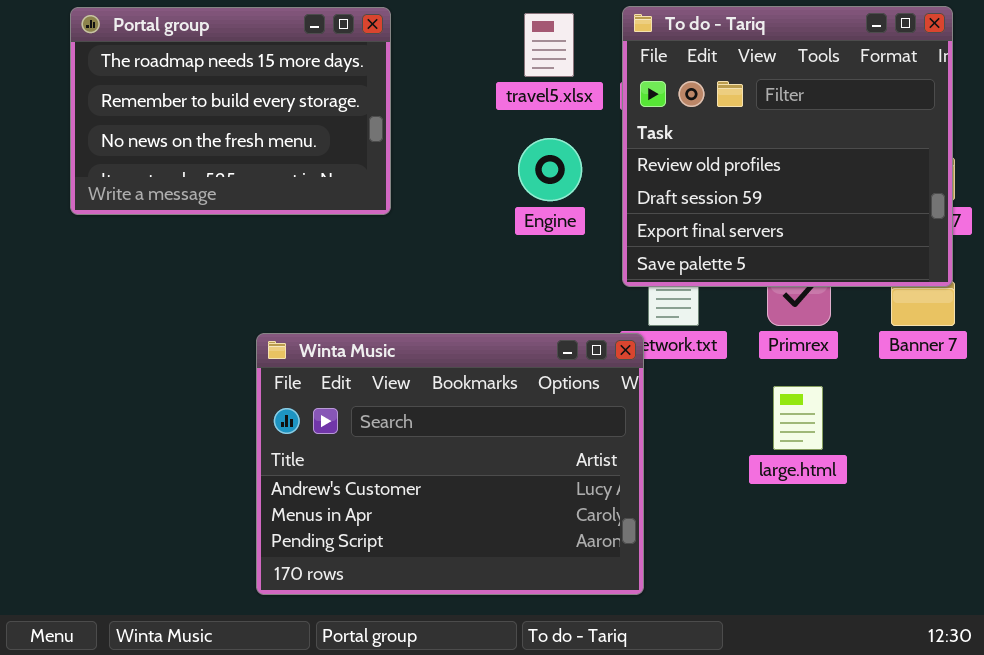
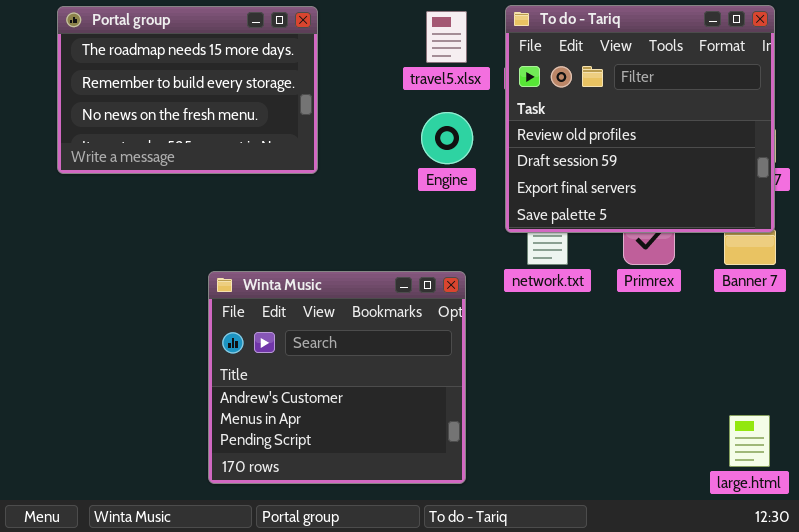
Winta Music: [256,333,644,595] -> [208,271,466,484], resized
large.html: [773,386,823,450] -> [729,415,770,467], moved

